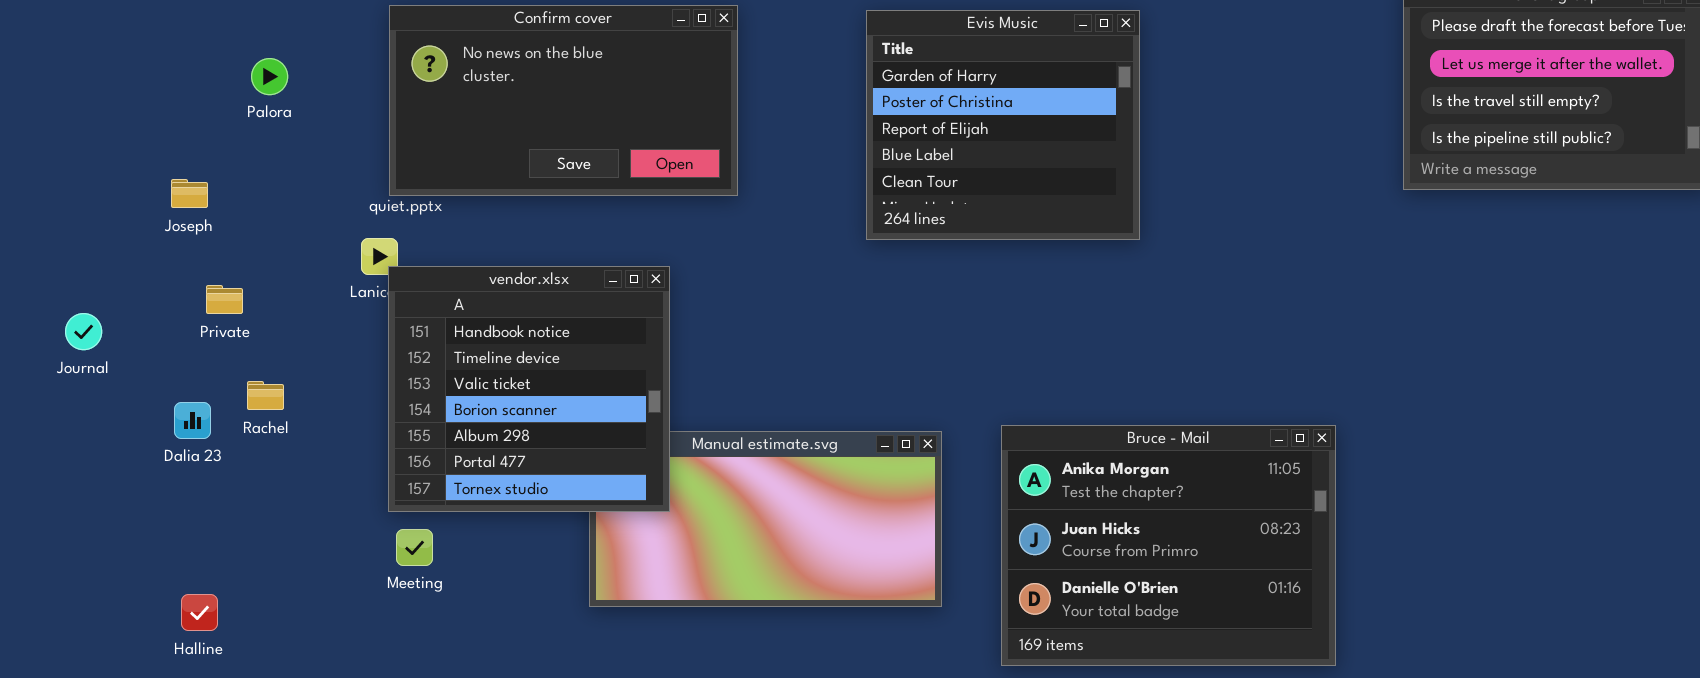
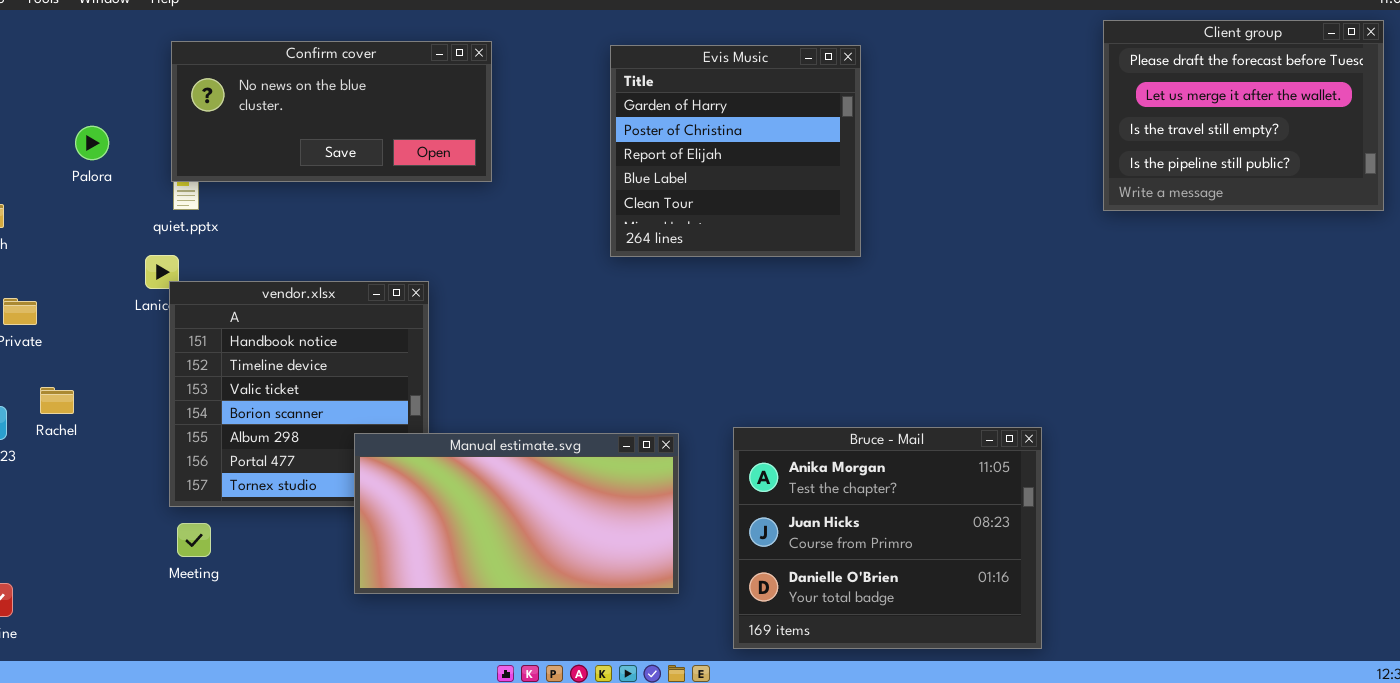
Confirm cover: [389,5,738,196] -> [171,41,492,182], resized
Palora: [251,58,288,95] -> [75,126,109,160], moved
Manual estimate.svg: [589,431,942,607] -> [354,433,679,594], raised

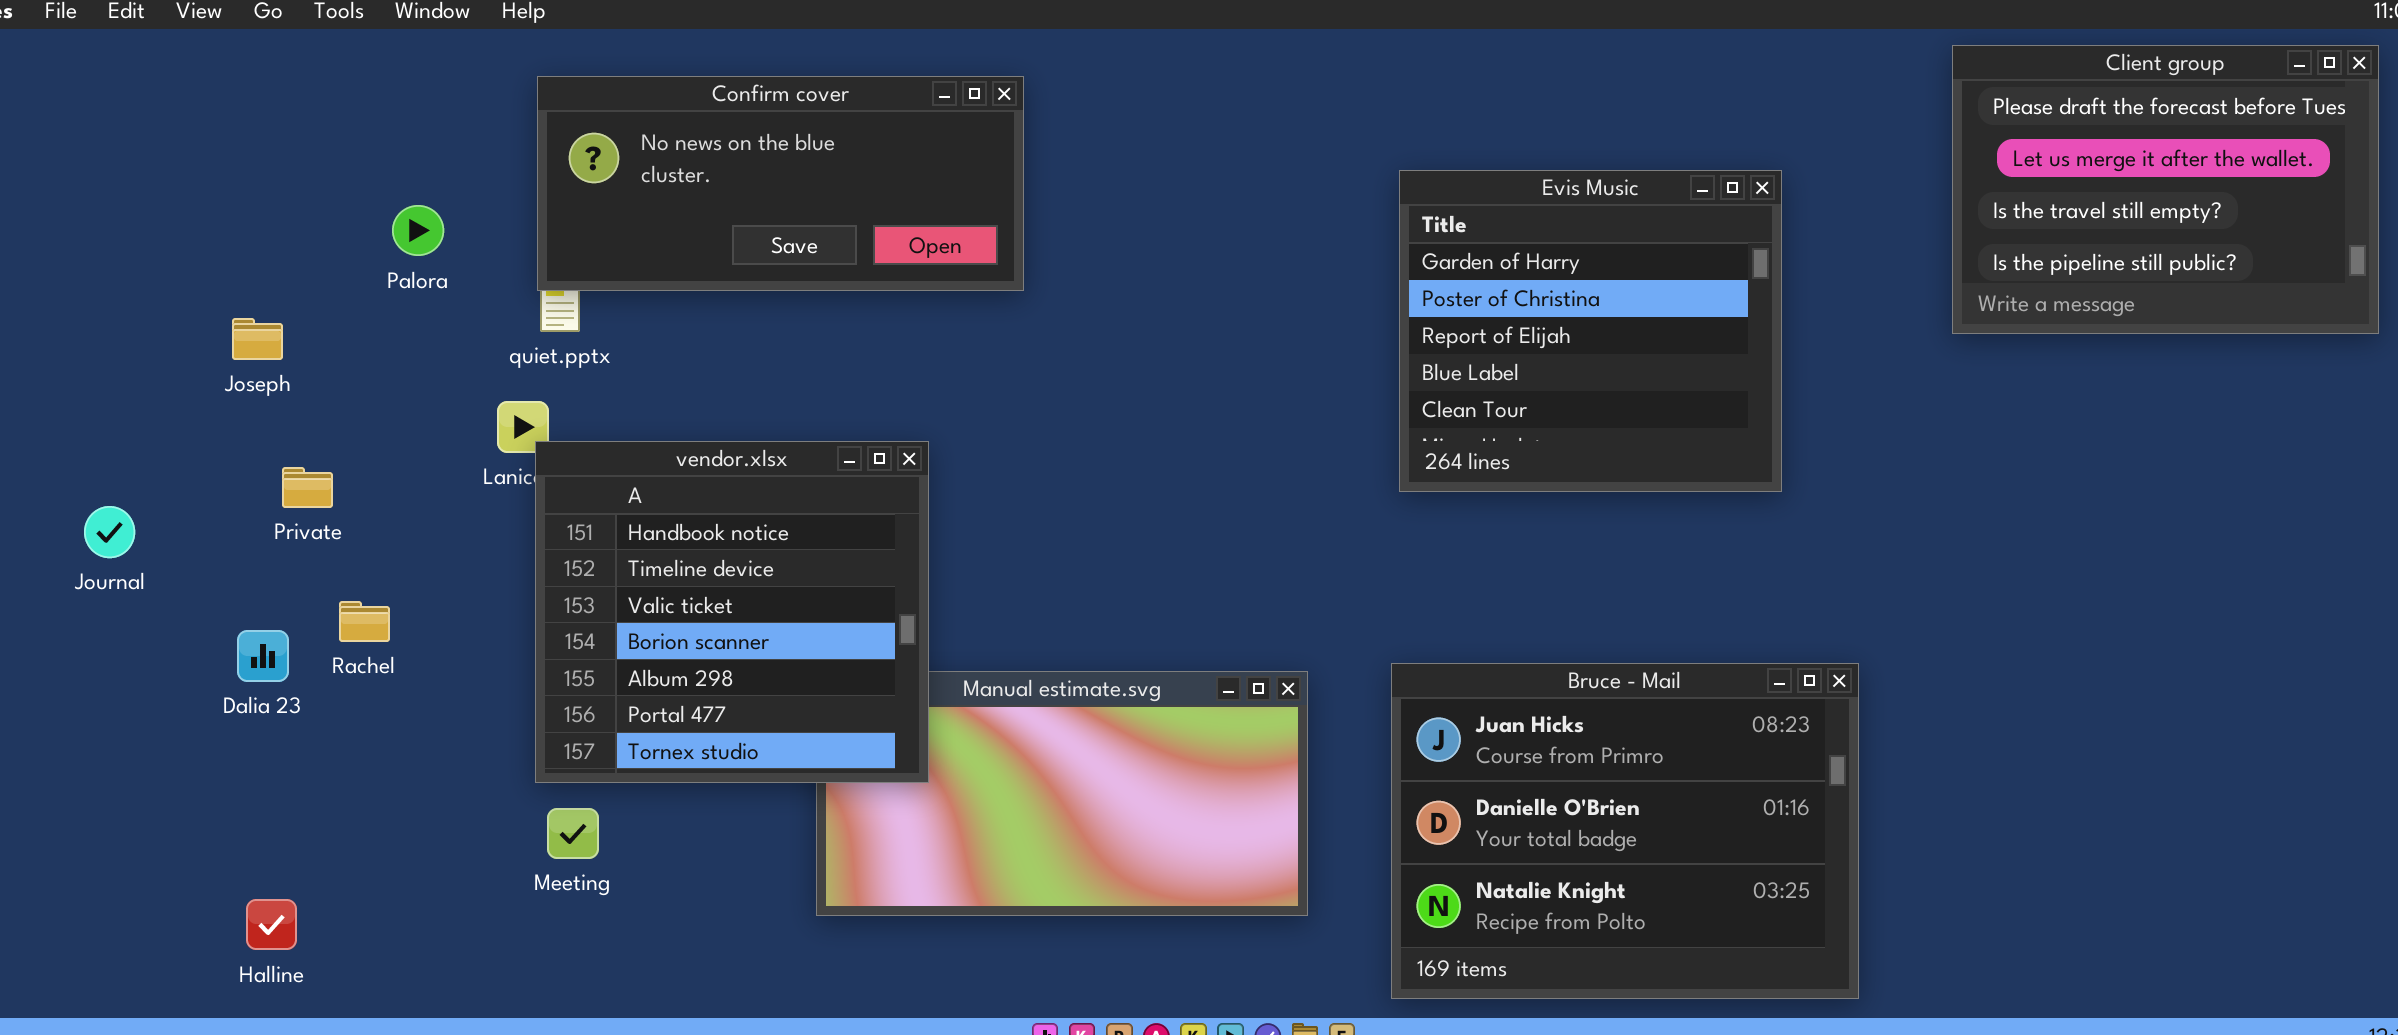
Evis Music: [610,45,861,257] -> [1399,170,1782,492], moved
vendor.xlsx: [169,281,429,507] -> [535,441,929,783], raised
Bruce - Mail: [733,427,1042,649] -> [1391,663,1859,999], scrolled down 1 row

